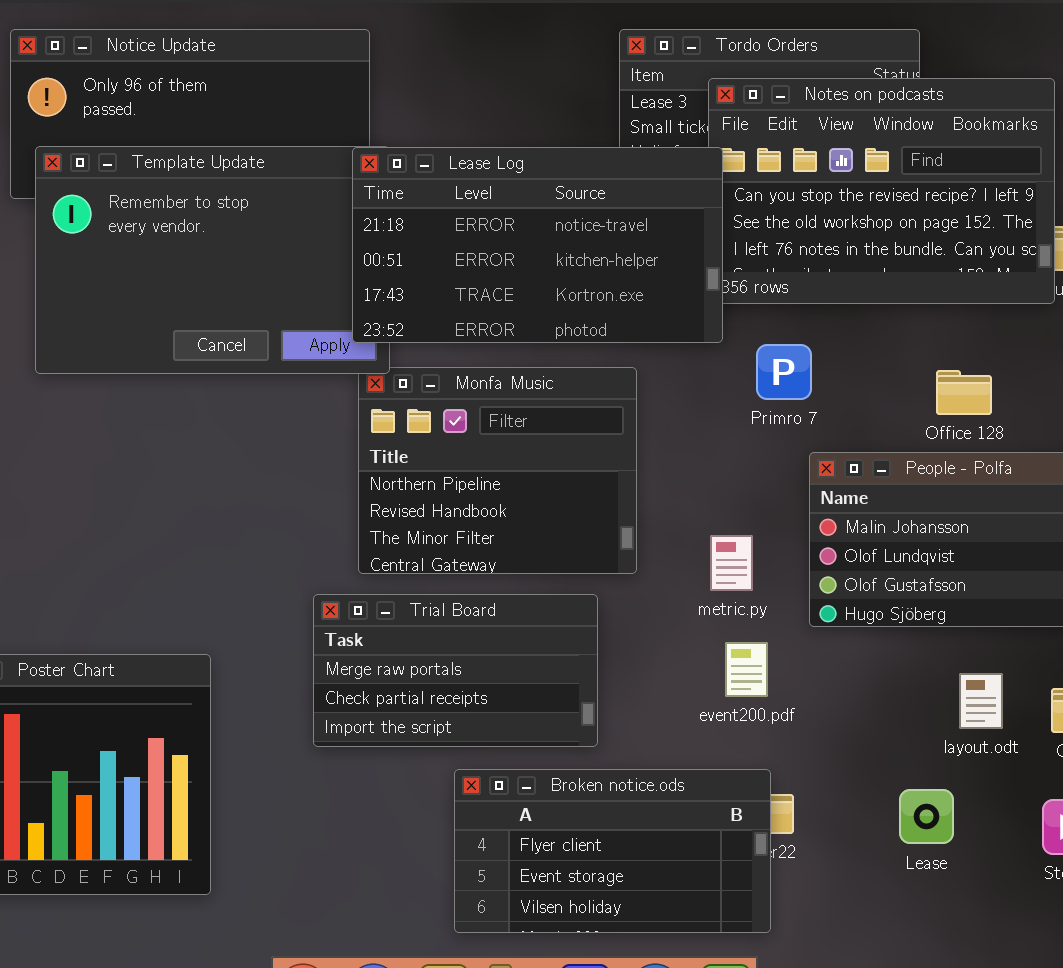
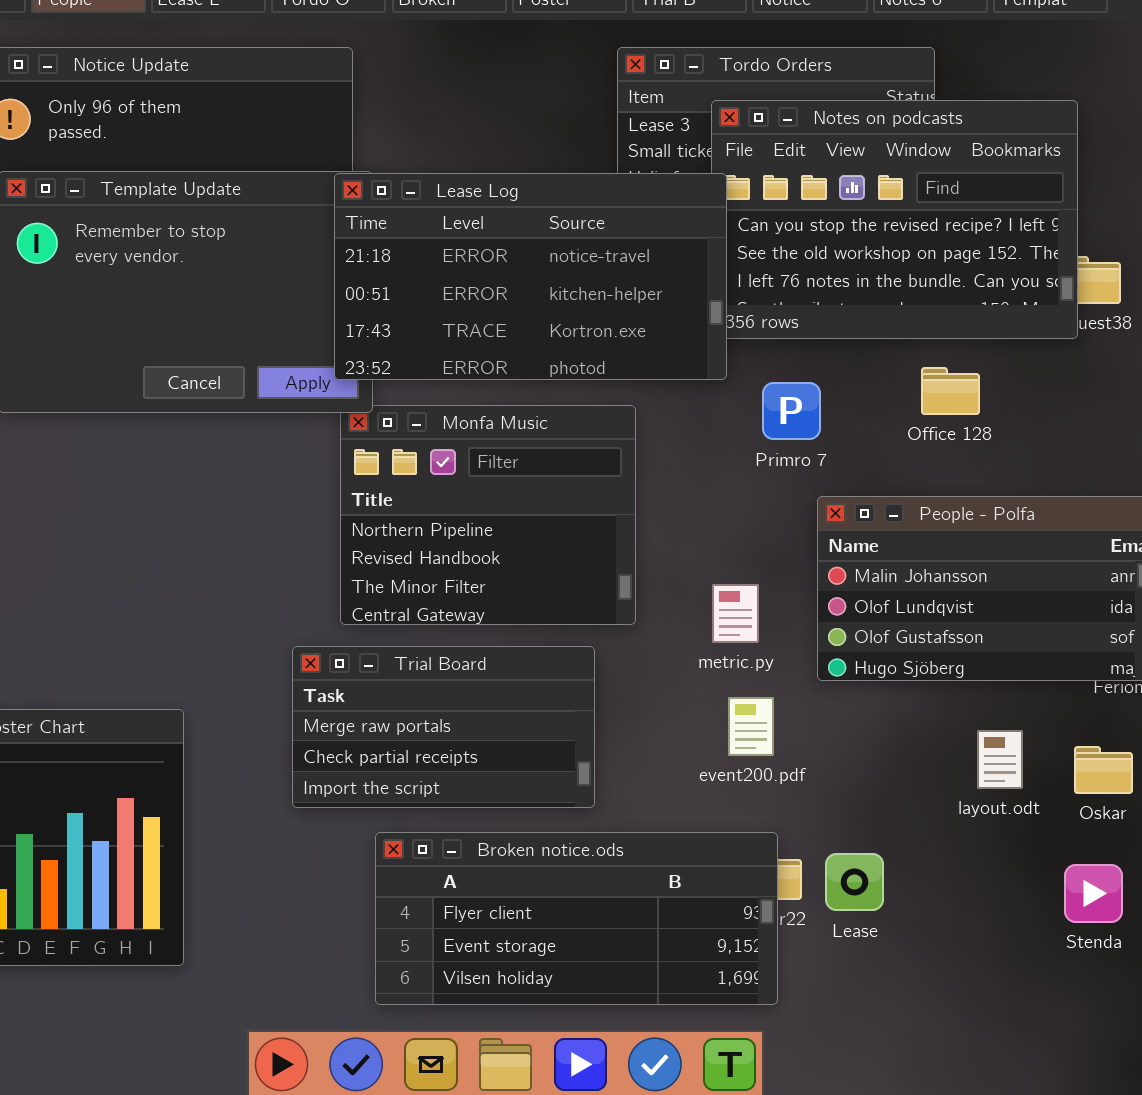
Office 128: [936,370,992,415] -> [921,367,980,415], moved
Broken notice.ods: [454,769,771,933] -> [375,832,778,1005], resized
Lease: [899,789,954,844] -> [825,853,884,911], moved

